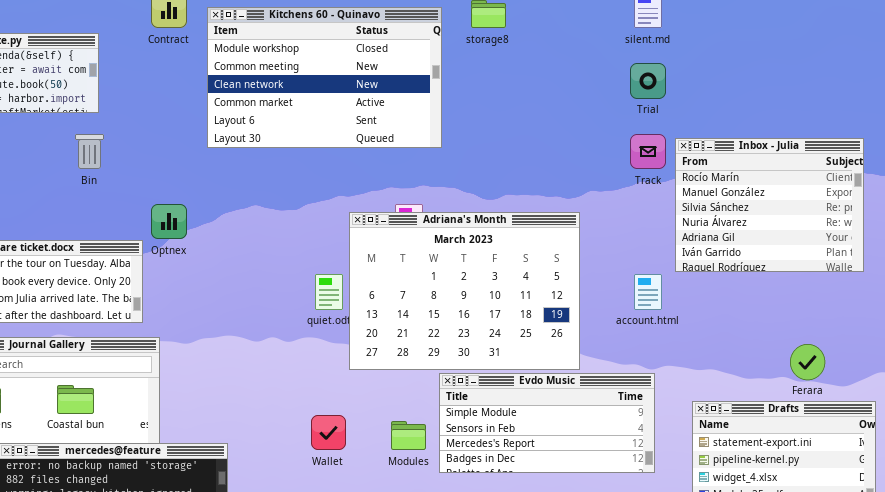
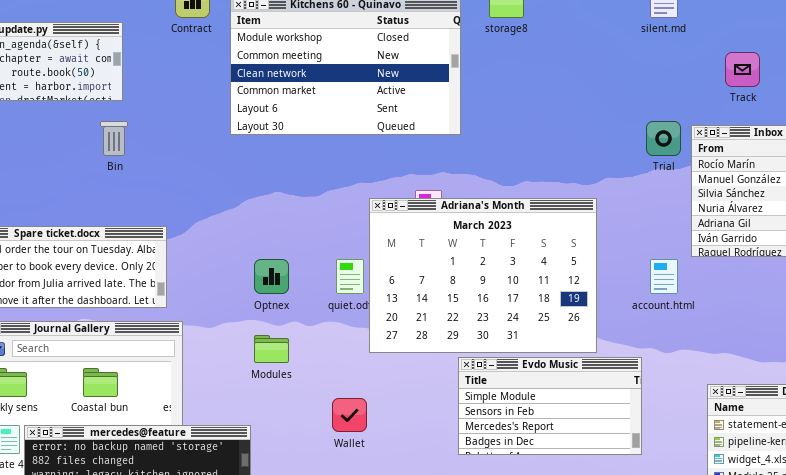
Trial: [630,63,666,99] -> [646,121,681,156], moved
Track: [630,134,666,169] -> [725,52,760,87], moved
Optnex: [151,204,187,239] -> [254,259,289,294], moved
Evdo Music: [439,373,655,473] -> [458,357,642,455], resized
Modules: [391,421,426,450] -> [254,335,289,363], moved

